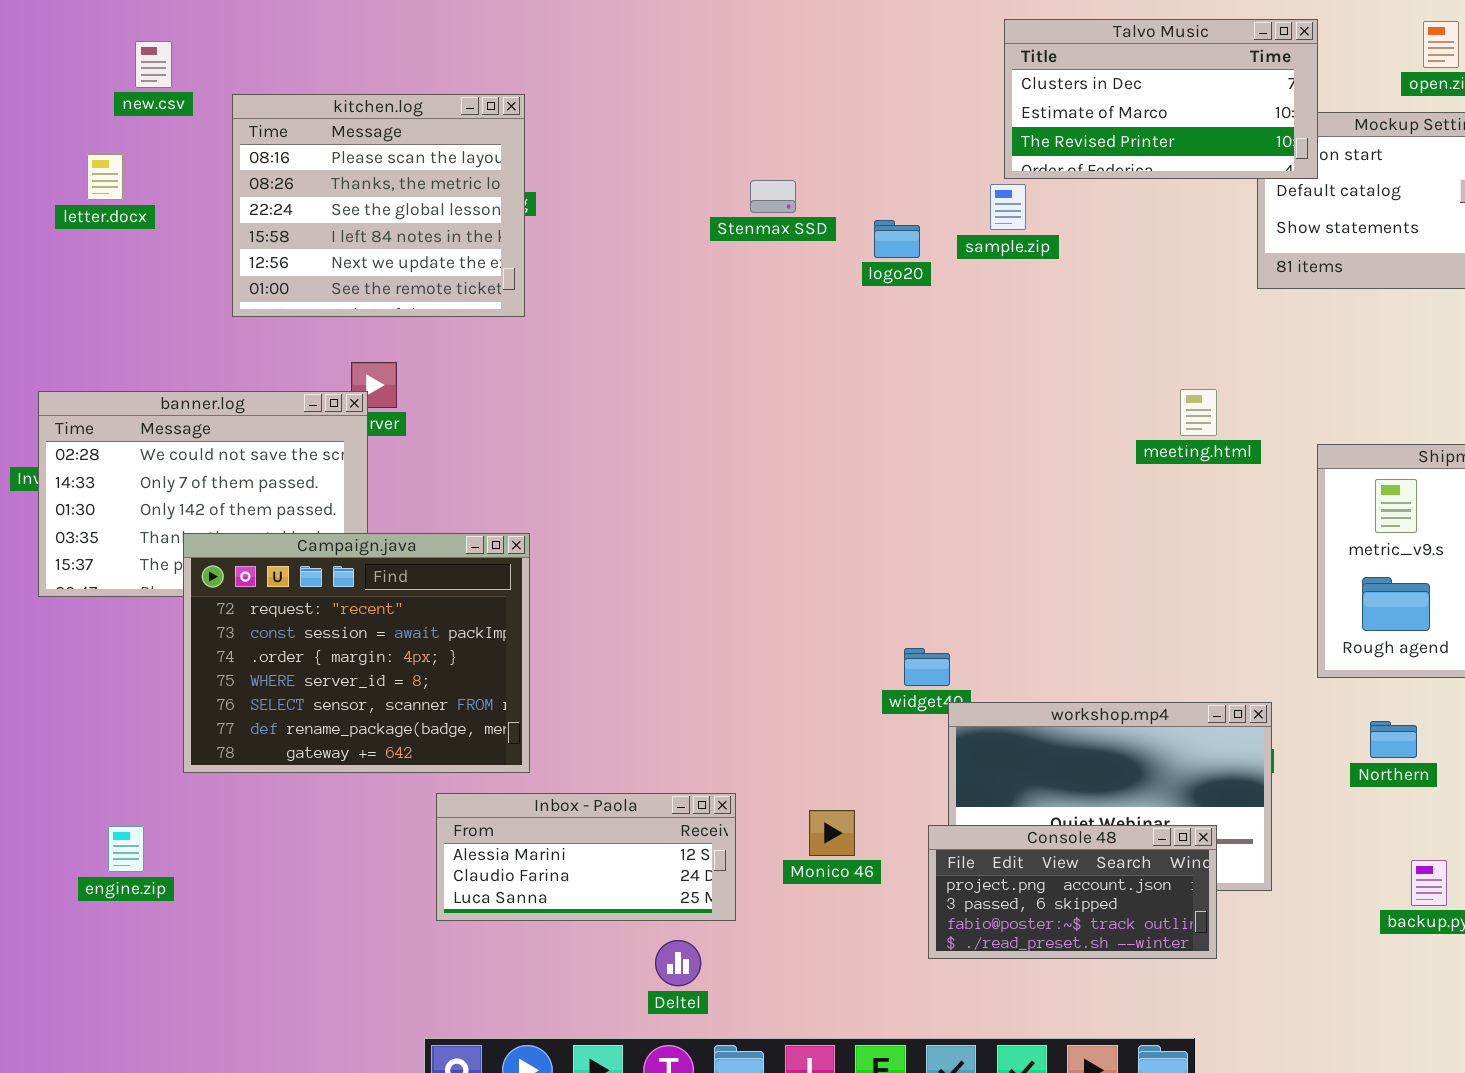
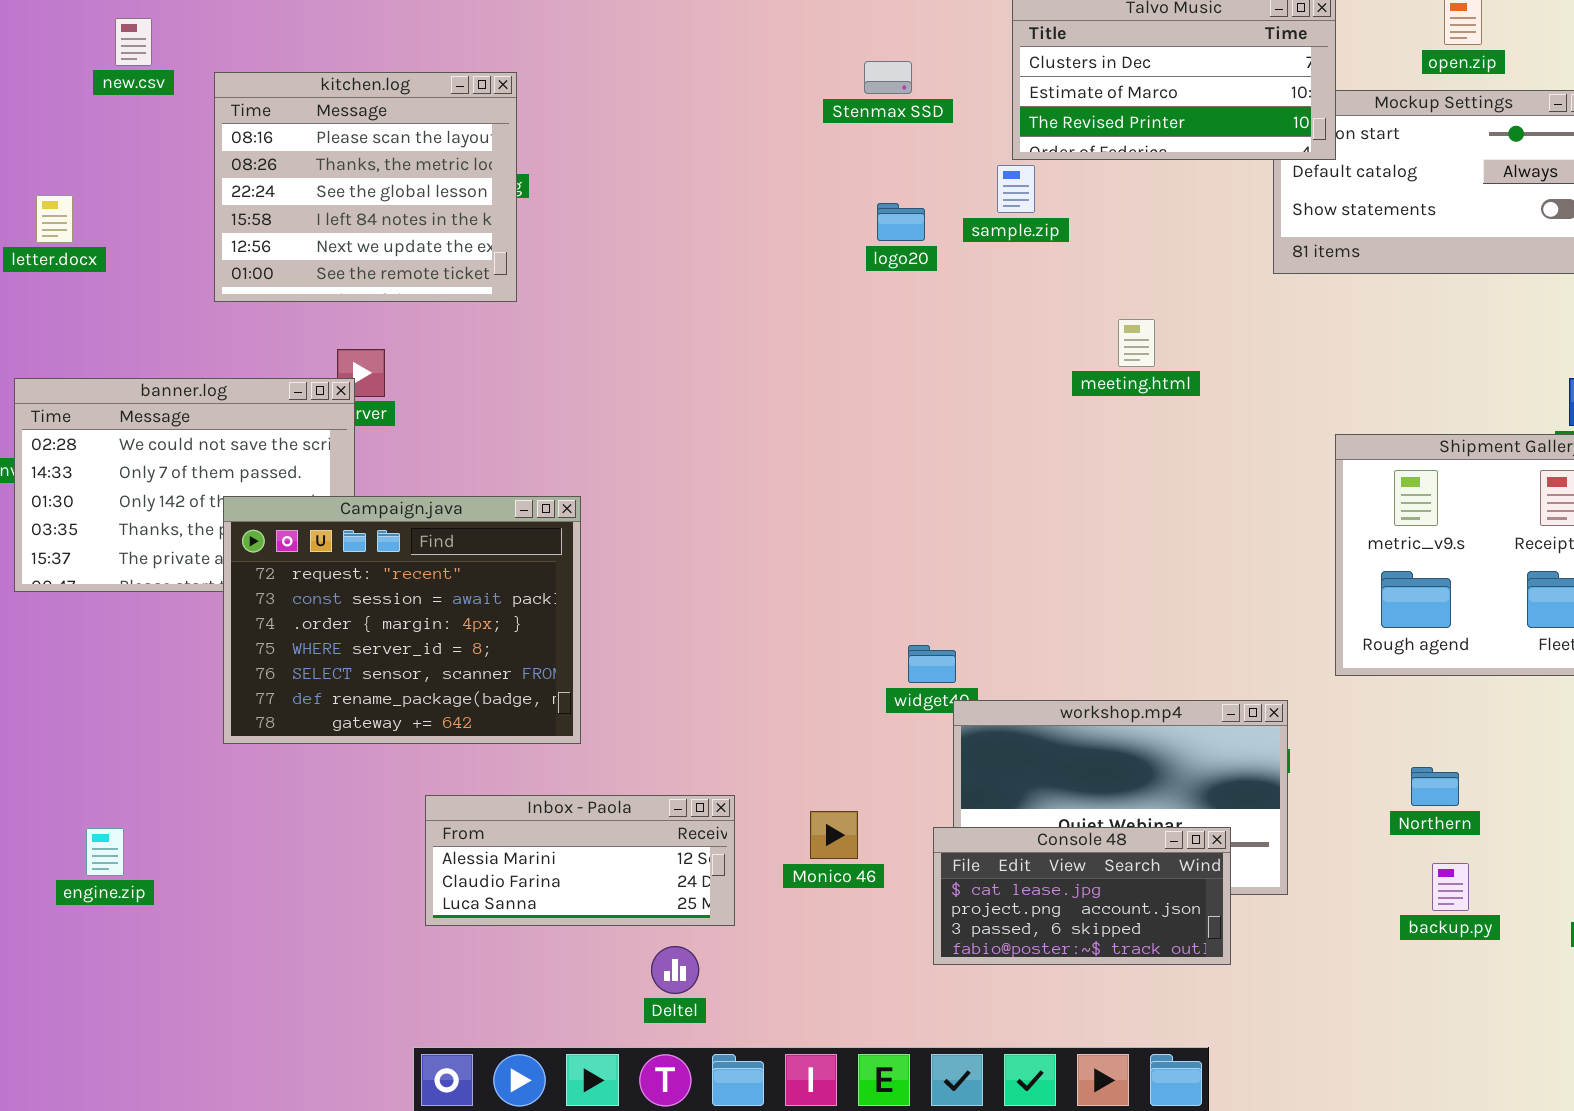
letter.docx: [87,154,123,200] -> [36,195,73,243], moved
Stenmax SSD: [750,180,796,213] -> [864,61,912,94], moved
meeting.html: [1180,389,1217,436] -> [1118,319,1155,367], moved
Campaign.java: [183,533,530,773] -> [223,496,581,744], moved
Northern: [1370,721,1417,758] -> [1411,767,1459,806], moved
Console 48: [928,825,1217,959] -> [933,827,1231,965], scrolled up 1 row

